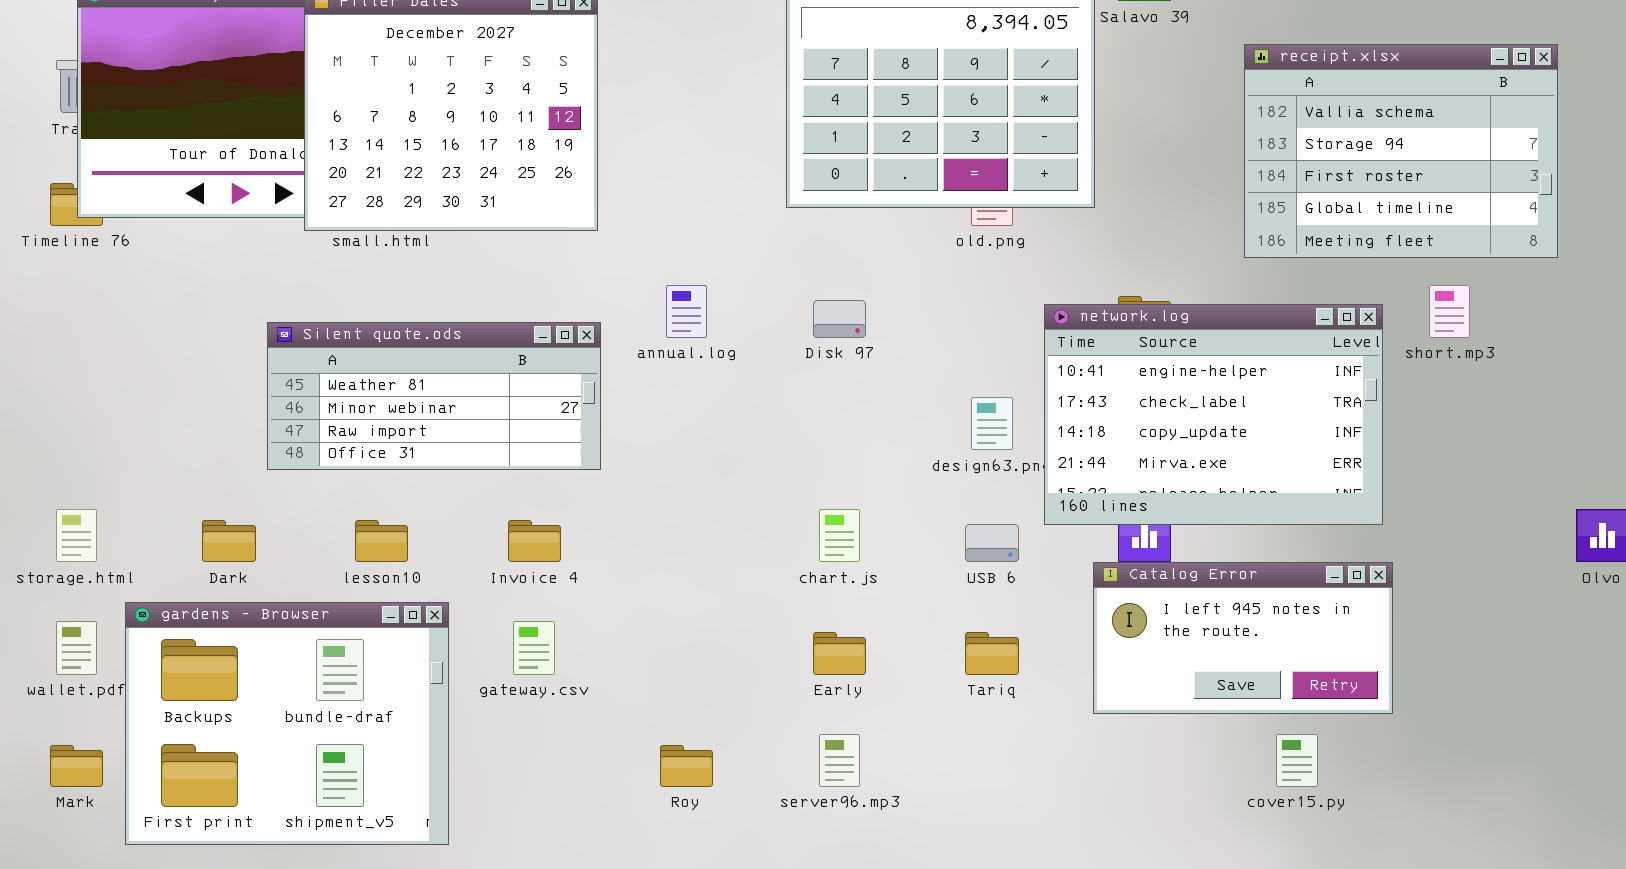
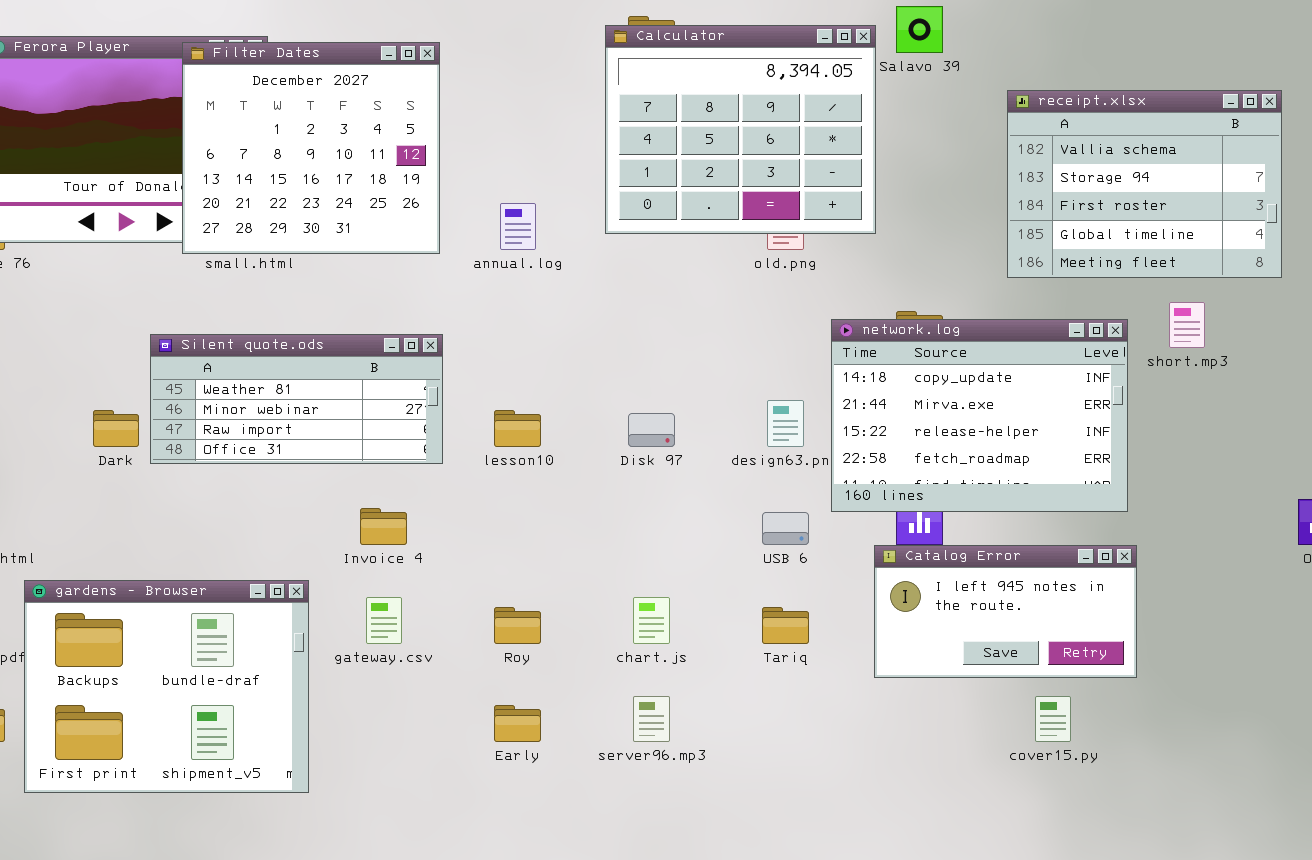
annual.log: [666,285,707,338] -> [500,203,536,250], moved
Disk 97: [813,300,866,338] -> [628,413,675,447], moved
network.log: [1044,304,1383,525] -> [831,319,1128,512], scrolled down 2 rows
chart.js: [819,509,860,562] -> [633,597,670,644], moved
Dark: [202,520,256,562] -> [93,410,139,447], moved
lesson10: [355,520,408,562] -> [494,410,541,447], moved
Early: [813,632,866,675] -> [494,705,541,742], moved
Roy: [660,745,713,787] -> [494,607,541,644], moved

